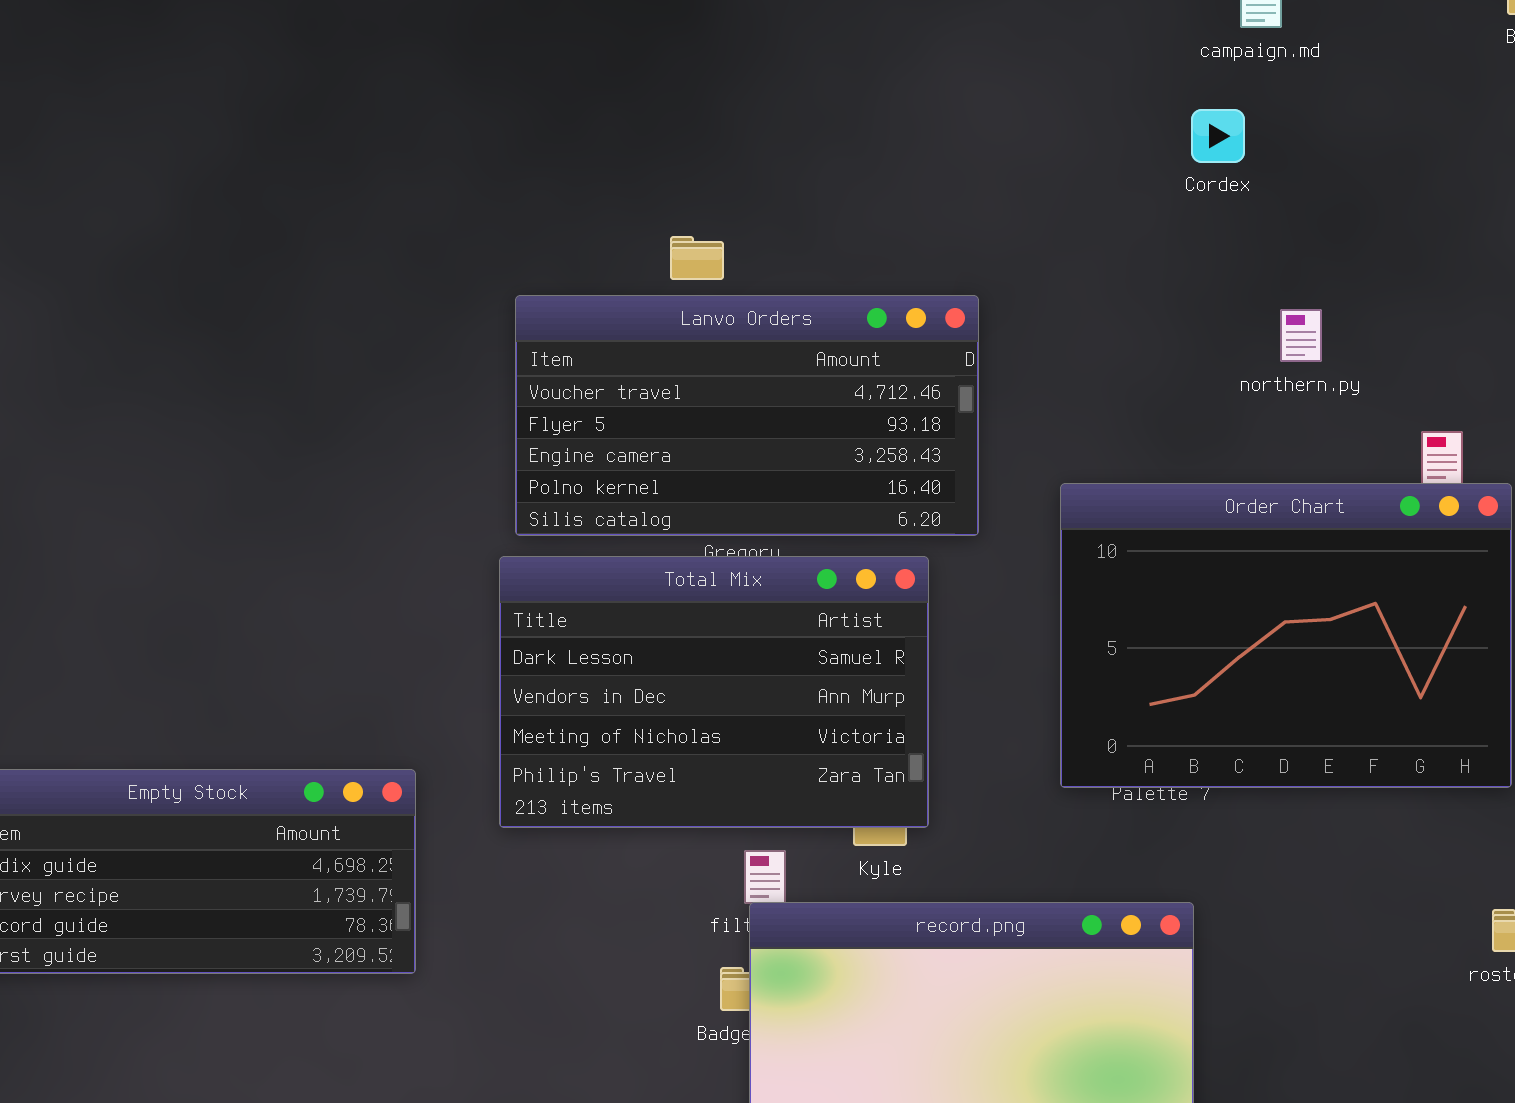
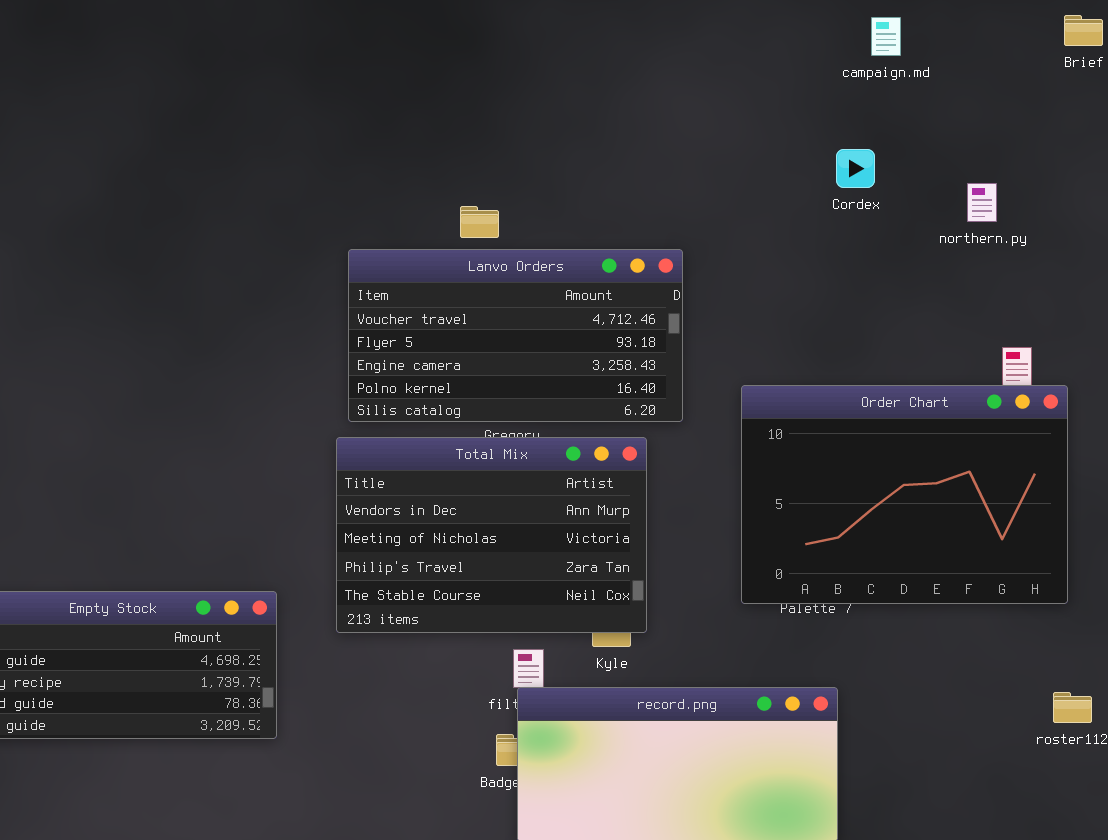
Cordex: [1191,109,1245,163] -> [836,149,875,188], moved
northern.py: [1280,309,1322,362] -> [967,183,997,222], moved
Total Mix: [499,556,929,828] -> [336,437,647,633], scrolled down 1 row

